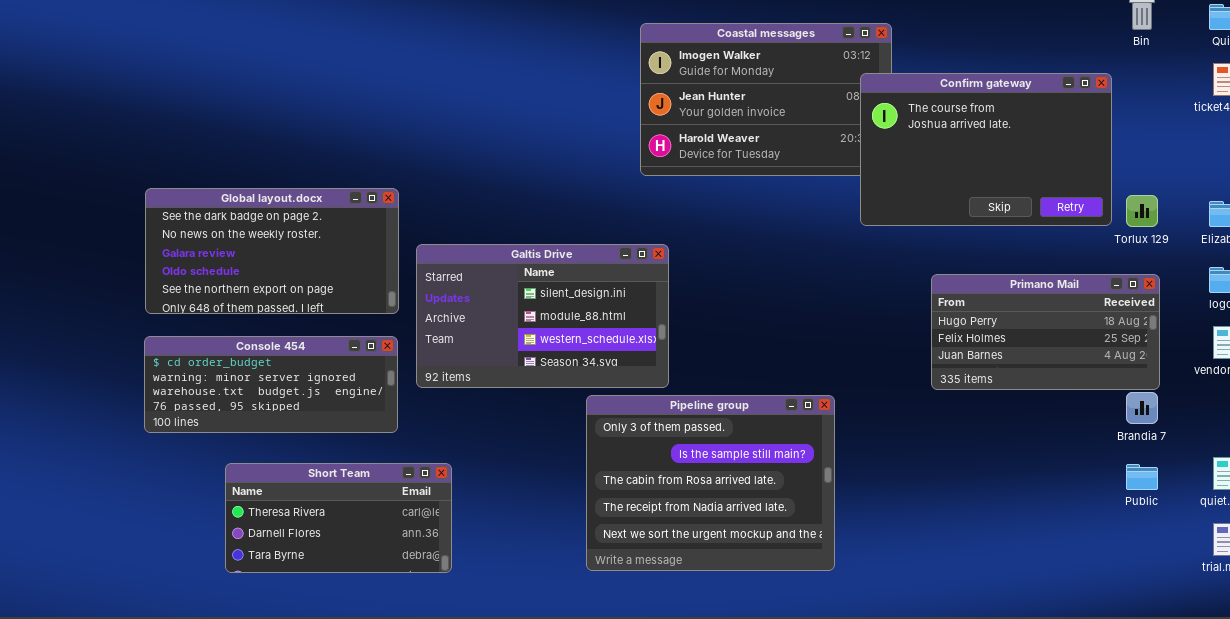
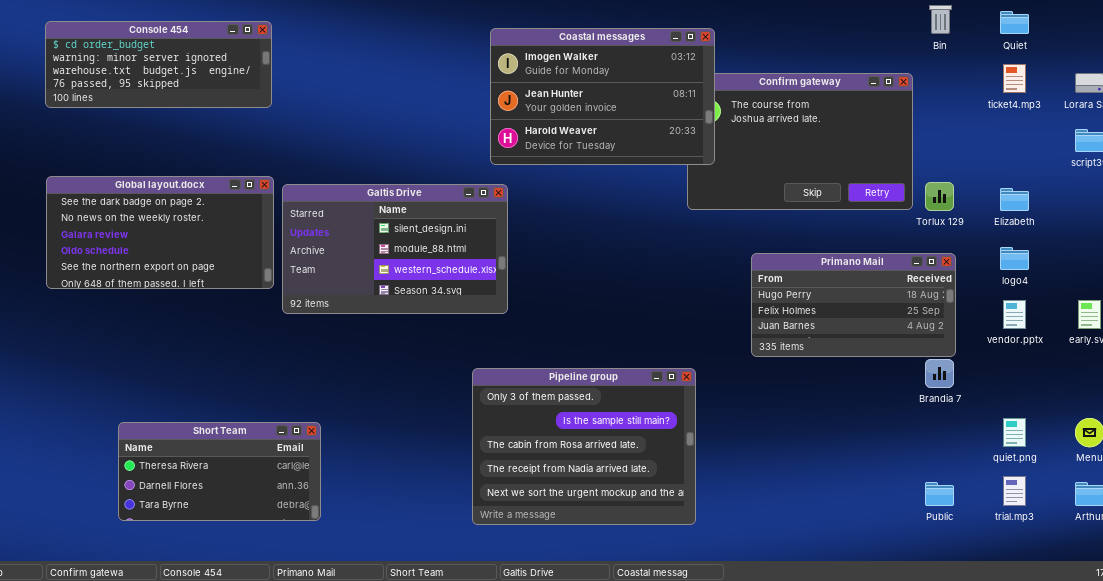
Coastal messages: [640,23,892,176] -> [490,28,715,165], raised
Galtis Drive: [416,244,669,388] -> [282,184,508,314], moved
Console 454: [144,336,398,433] -> [45,21,272,108], moved
Pipeline group: [586,395,835,571] -> [472,368,696,525], moved
Public: [1126,464,1158,490] -> [925,482,954,506], moved

